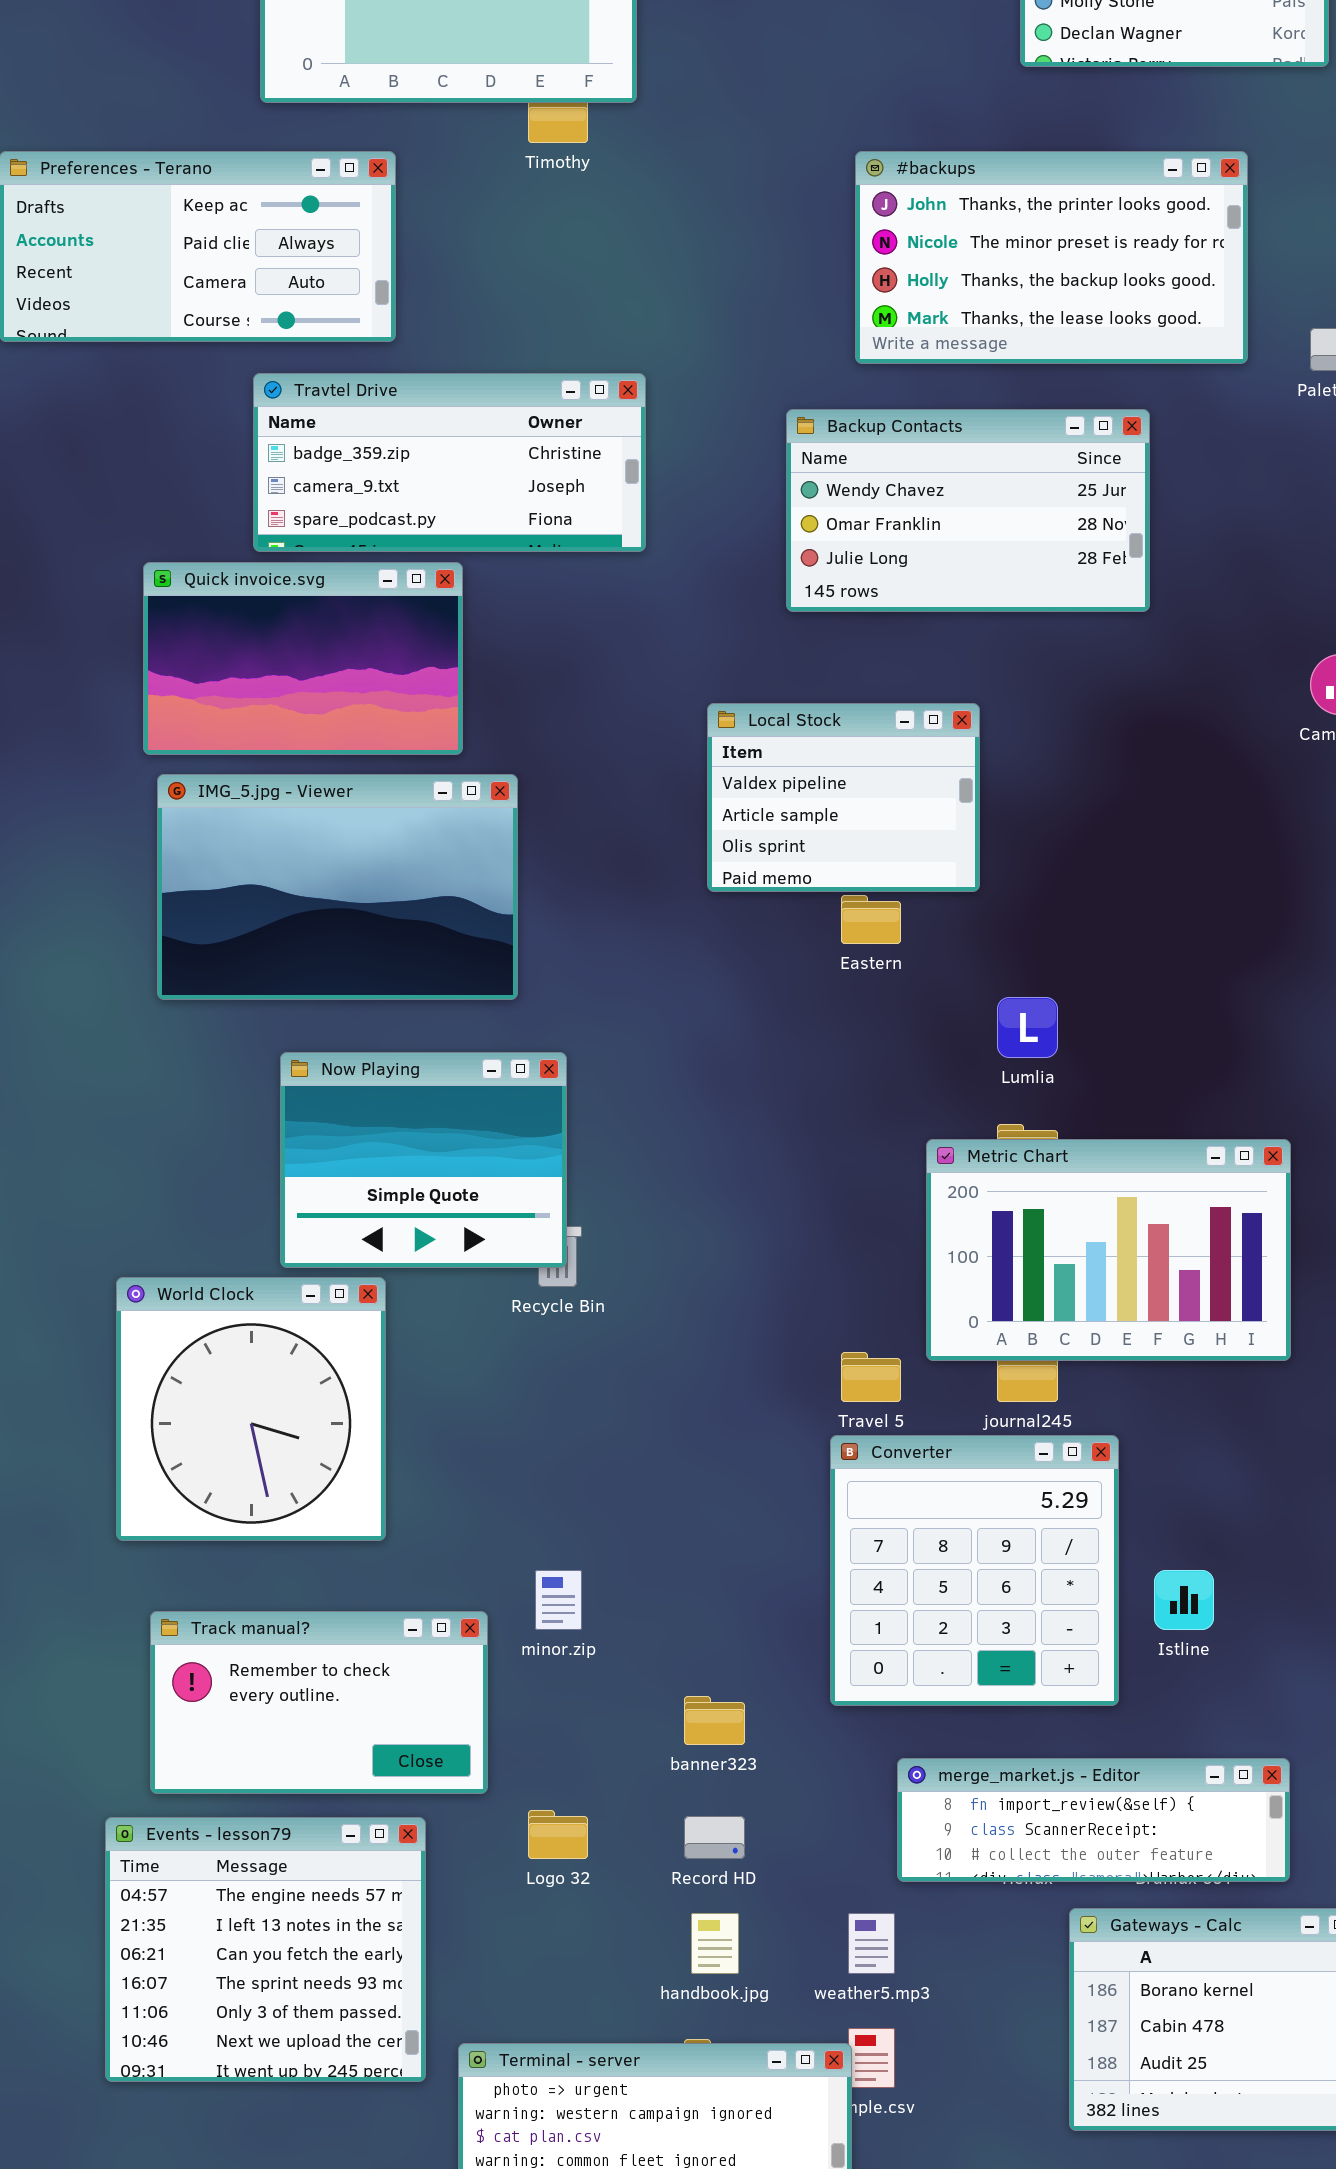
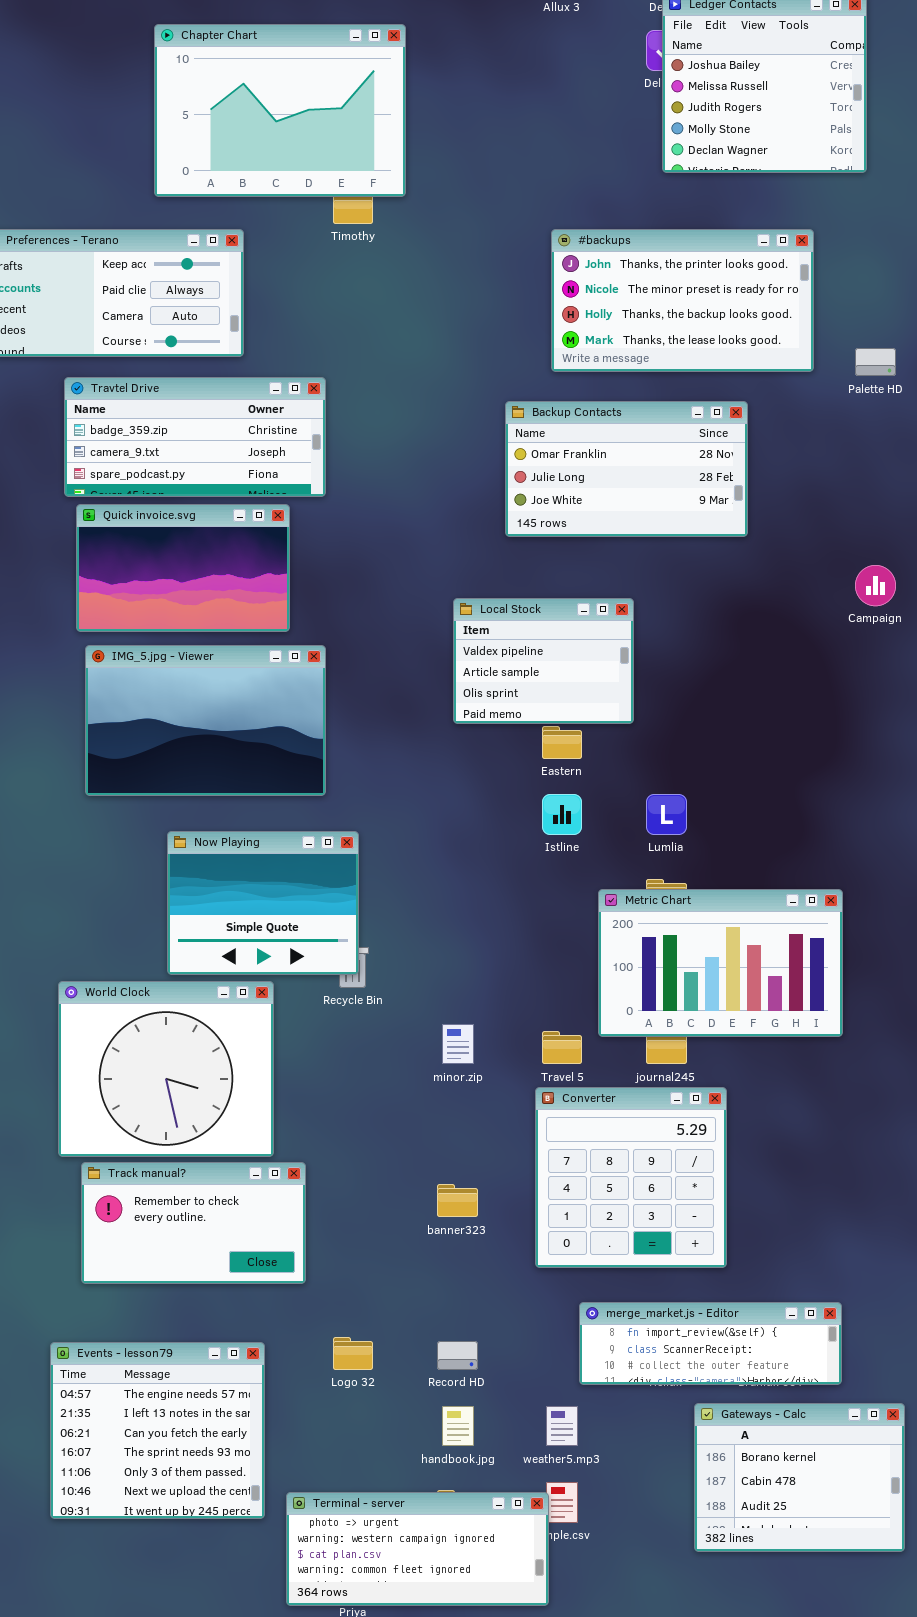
Travtel Drive: [253,373,646,552] -> [64,377,326,497], moved
Backup Contacts: [786,409,1150,612] -> [505,401,748,537], scrolled down 1 row
World Clock: [116,1277,386,1541] -> [58,981,274,1157], resized
minor.zip: [535,1570,582,1630] -> [442,1024,474,1064], moved
Istline: [1154,1570,1214,1630] -> [542,794,582,835], moved
Track manual?: [150,1611,488,1794] -> [81,1162,306,1284], moved
banner323: [684,1696,745,1745] -> [437,1184,478,1217], moved

